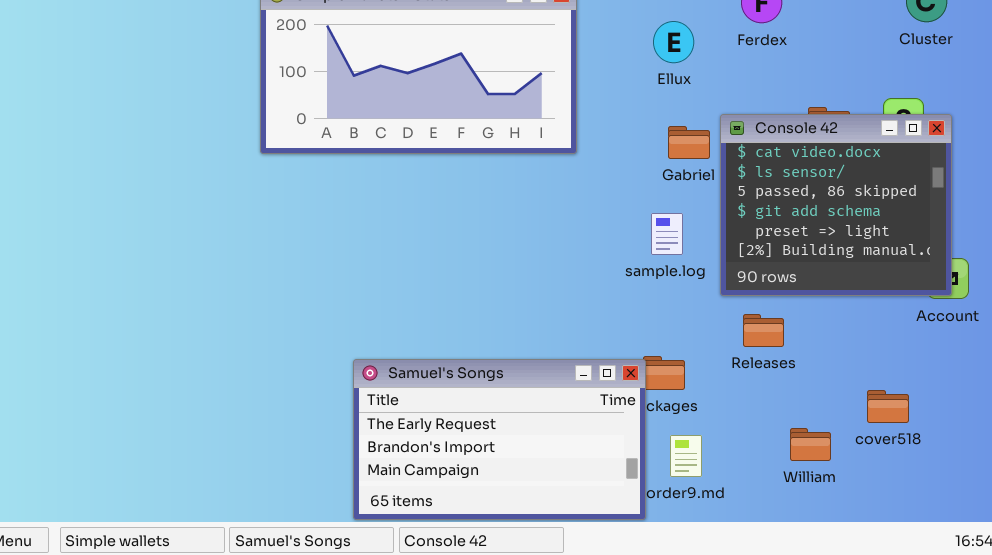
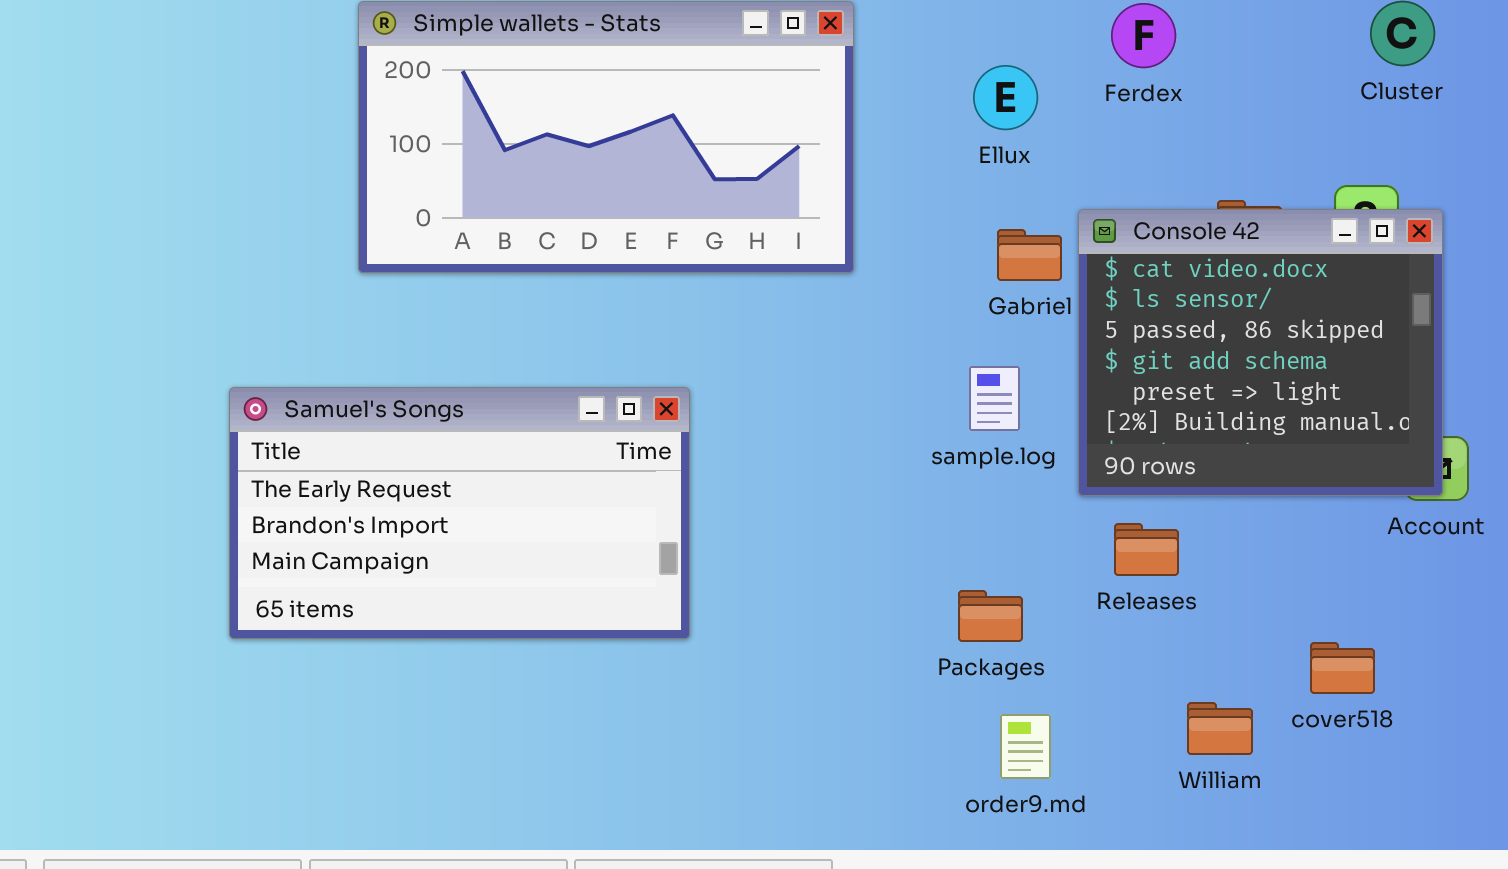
Samuel's Songs: [353,359,646,520] -> [229,387,690,639], moved

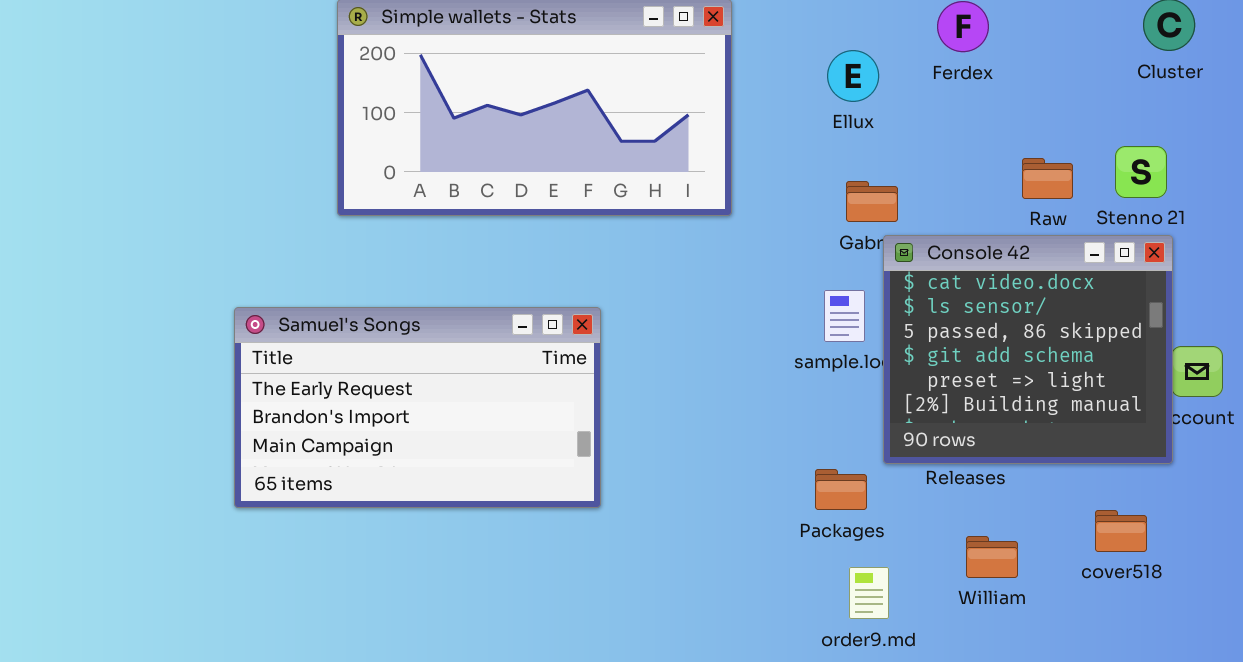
Console 42: [1078,209,1443,496] -> [883,235,1173,464], moved
William: [1187,702,1253,755] -> [966,536,1018,578], moved

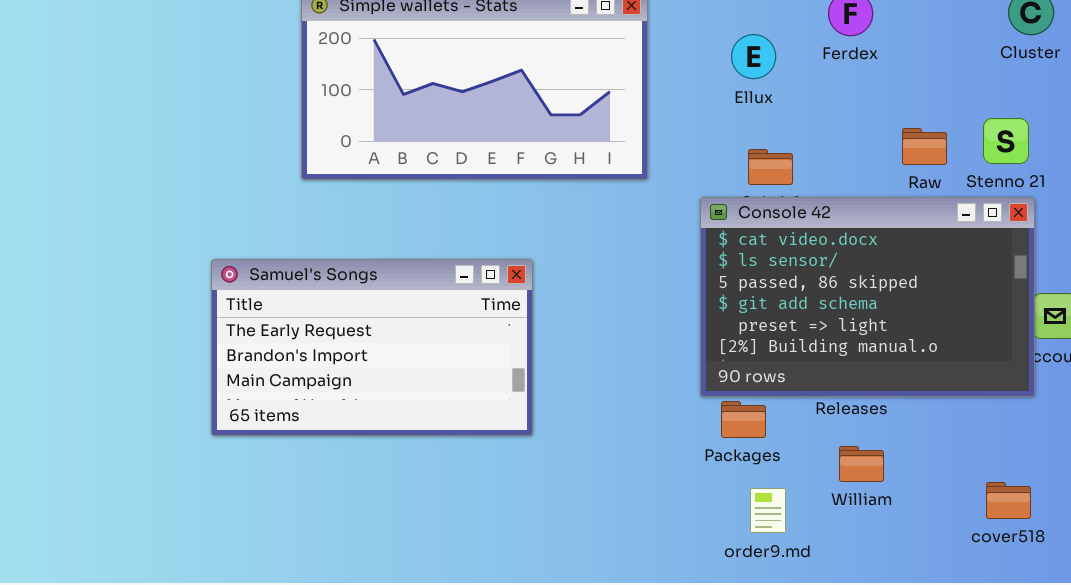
Console 42: [883,235,1173,464] -> [700,197,1035,397], resized
cover518: [1095,510,1147,552] -> [986,482,1031,519], moved
William: [966,536,1018,578] -> [839,446,884,482], moved

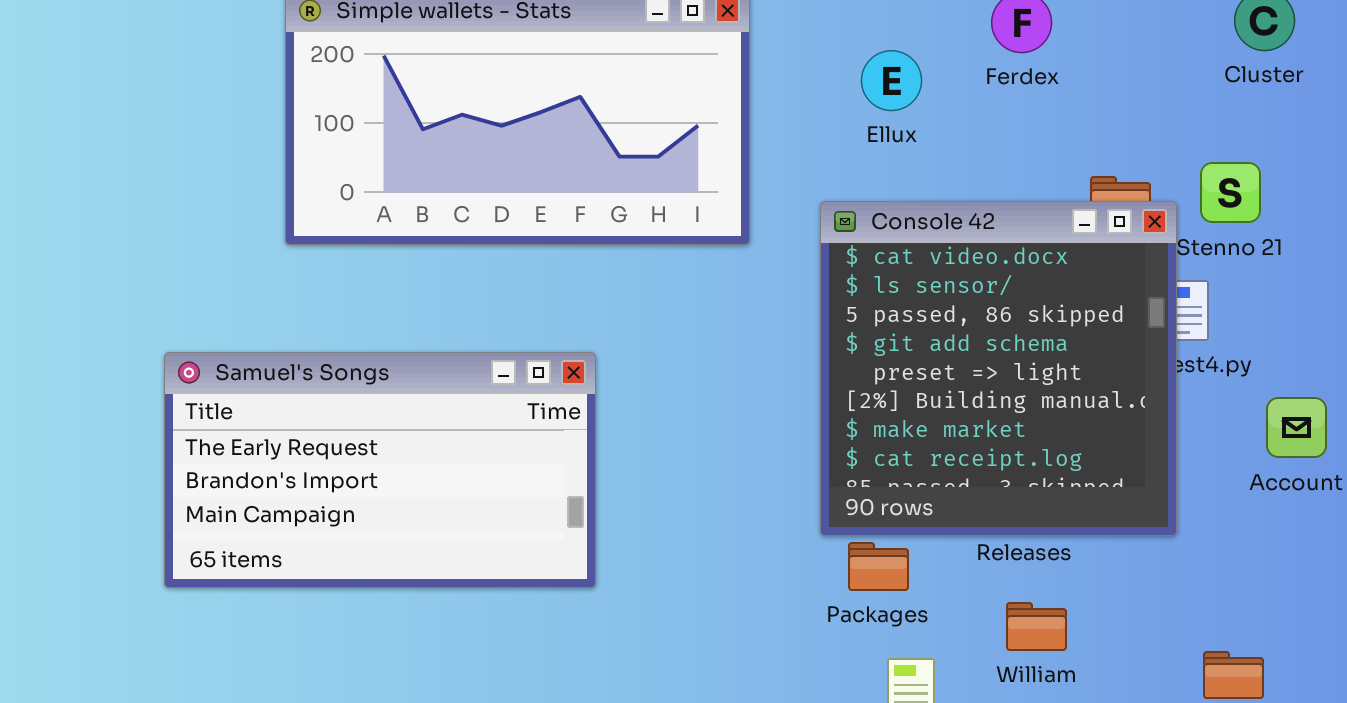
Console 42: [700,197,1035,397] -> [820,201,1177,536], resized

